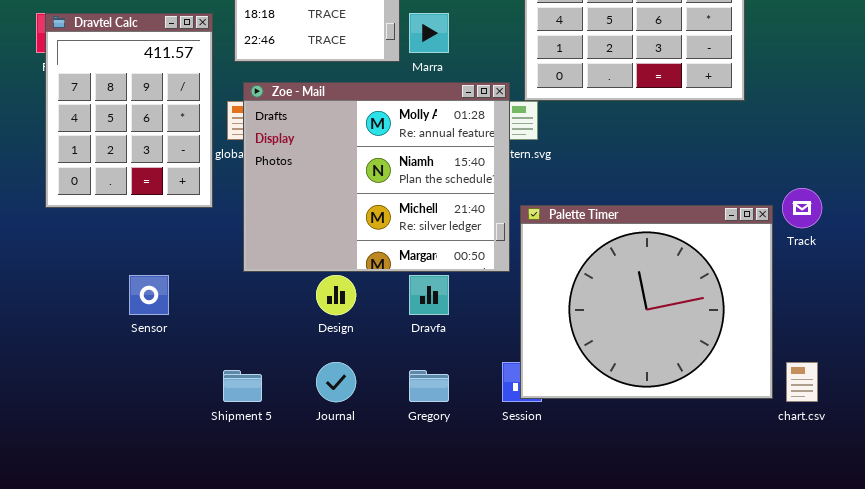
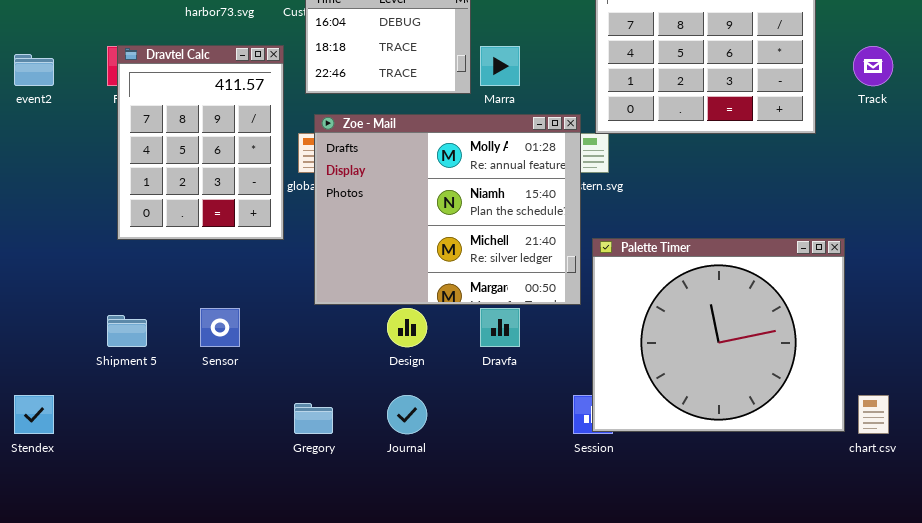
Track: [782,188,822,228] -> [853,46,893,86], moved
Shipment 5: [223,370,262,402] -> [107,315,147,347], moved
Gregory: [409,370,449,402] -> [294,403,333,434], moved

